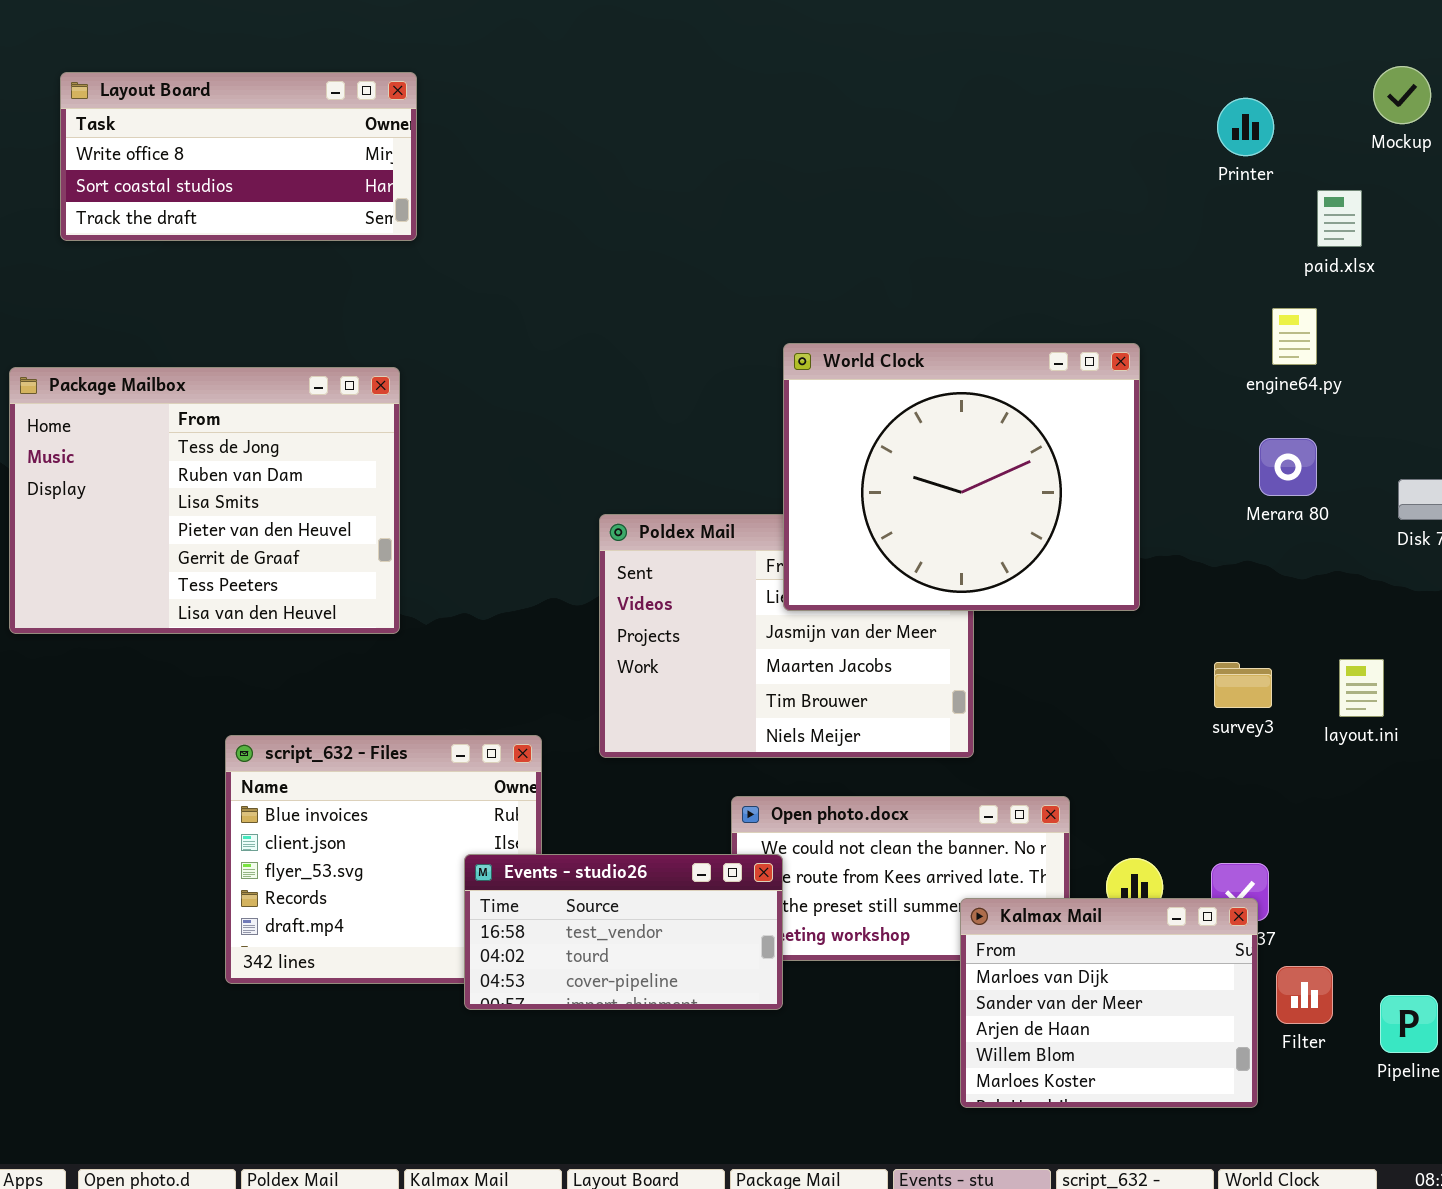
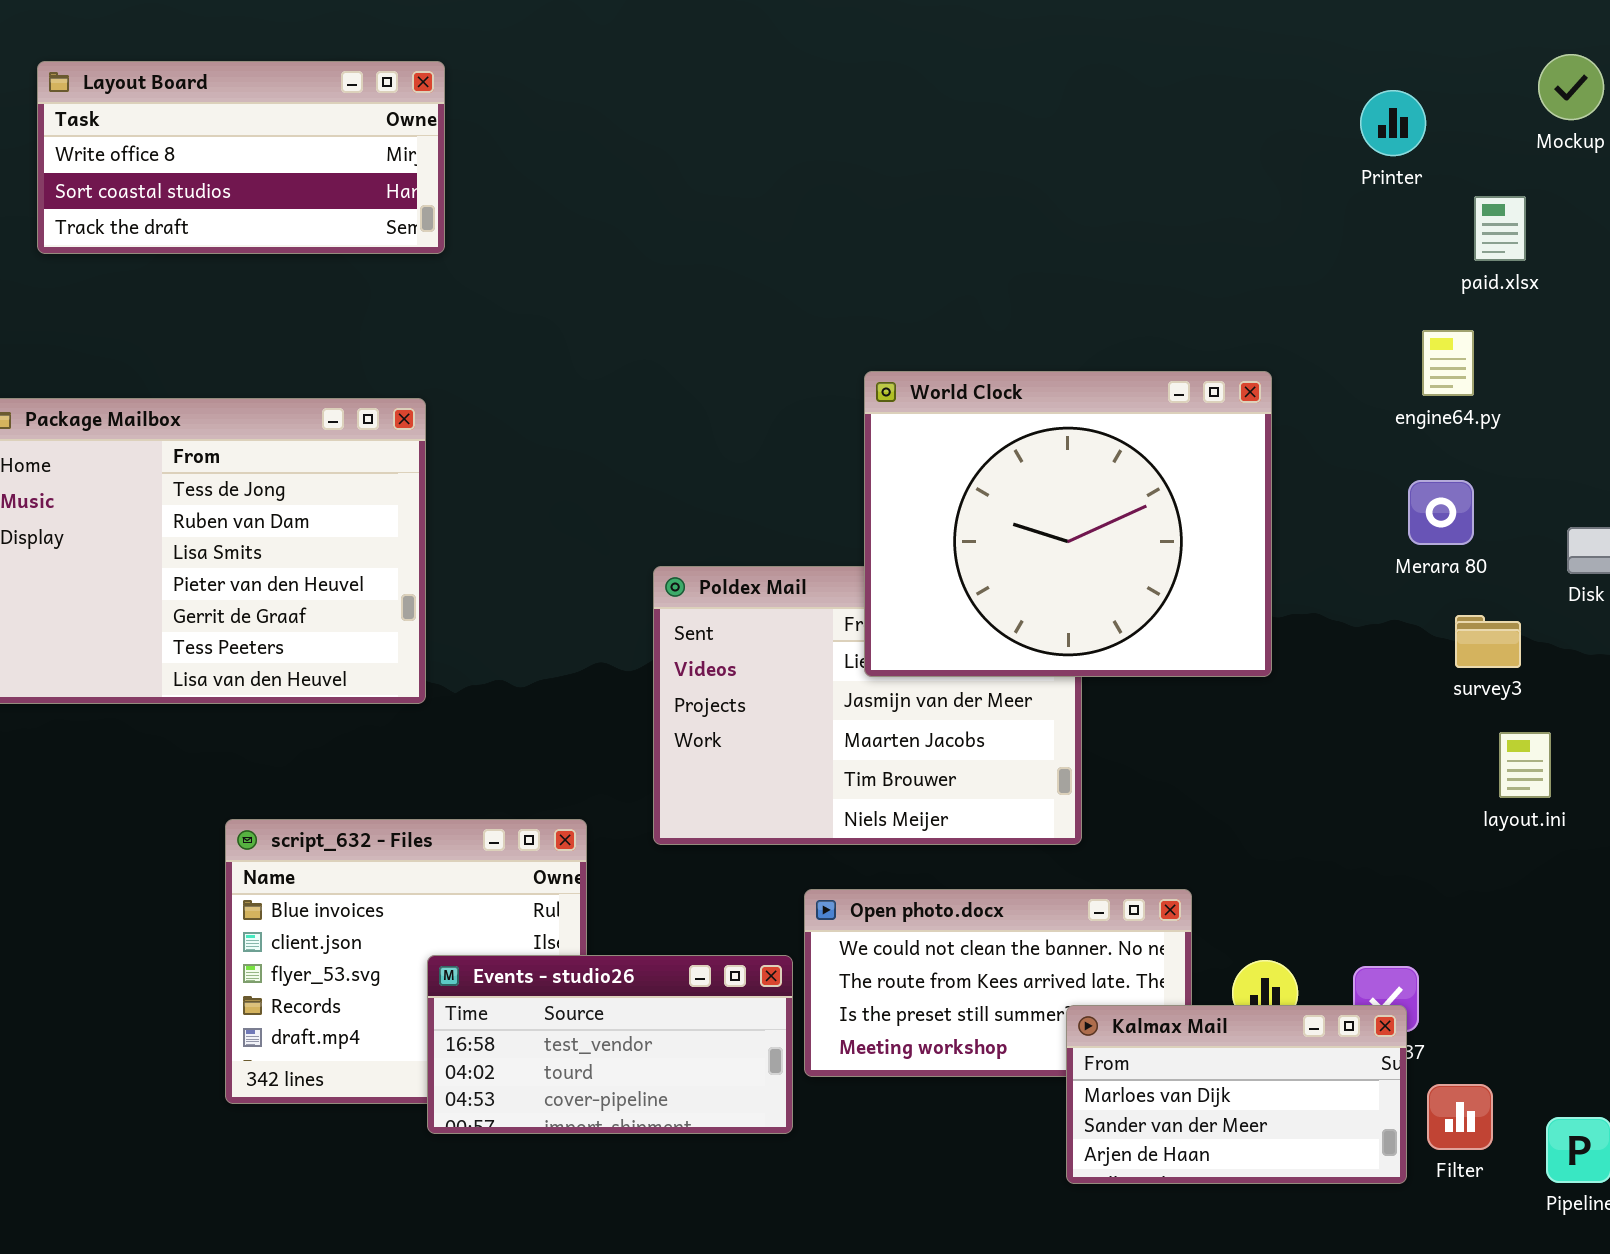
survey3: [1214,662,1272,708] -> [1455,615,1521,668], moved
Events - studio26: [464,854,783,1010] -> [427,955,793,1134], moved
Kalmax Mail: [960,898,1258,1108] -> [1066,1005,1407,1184], resized

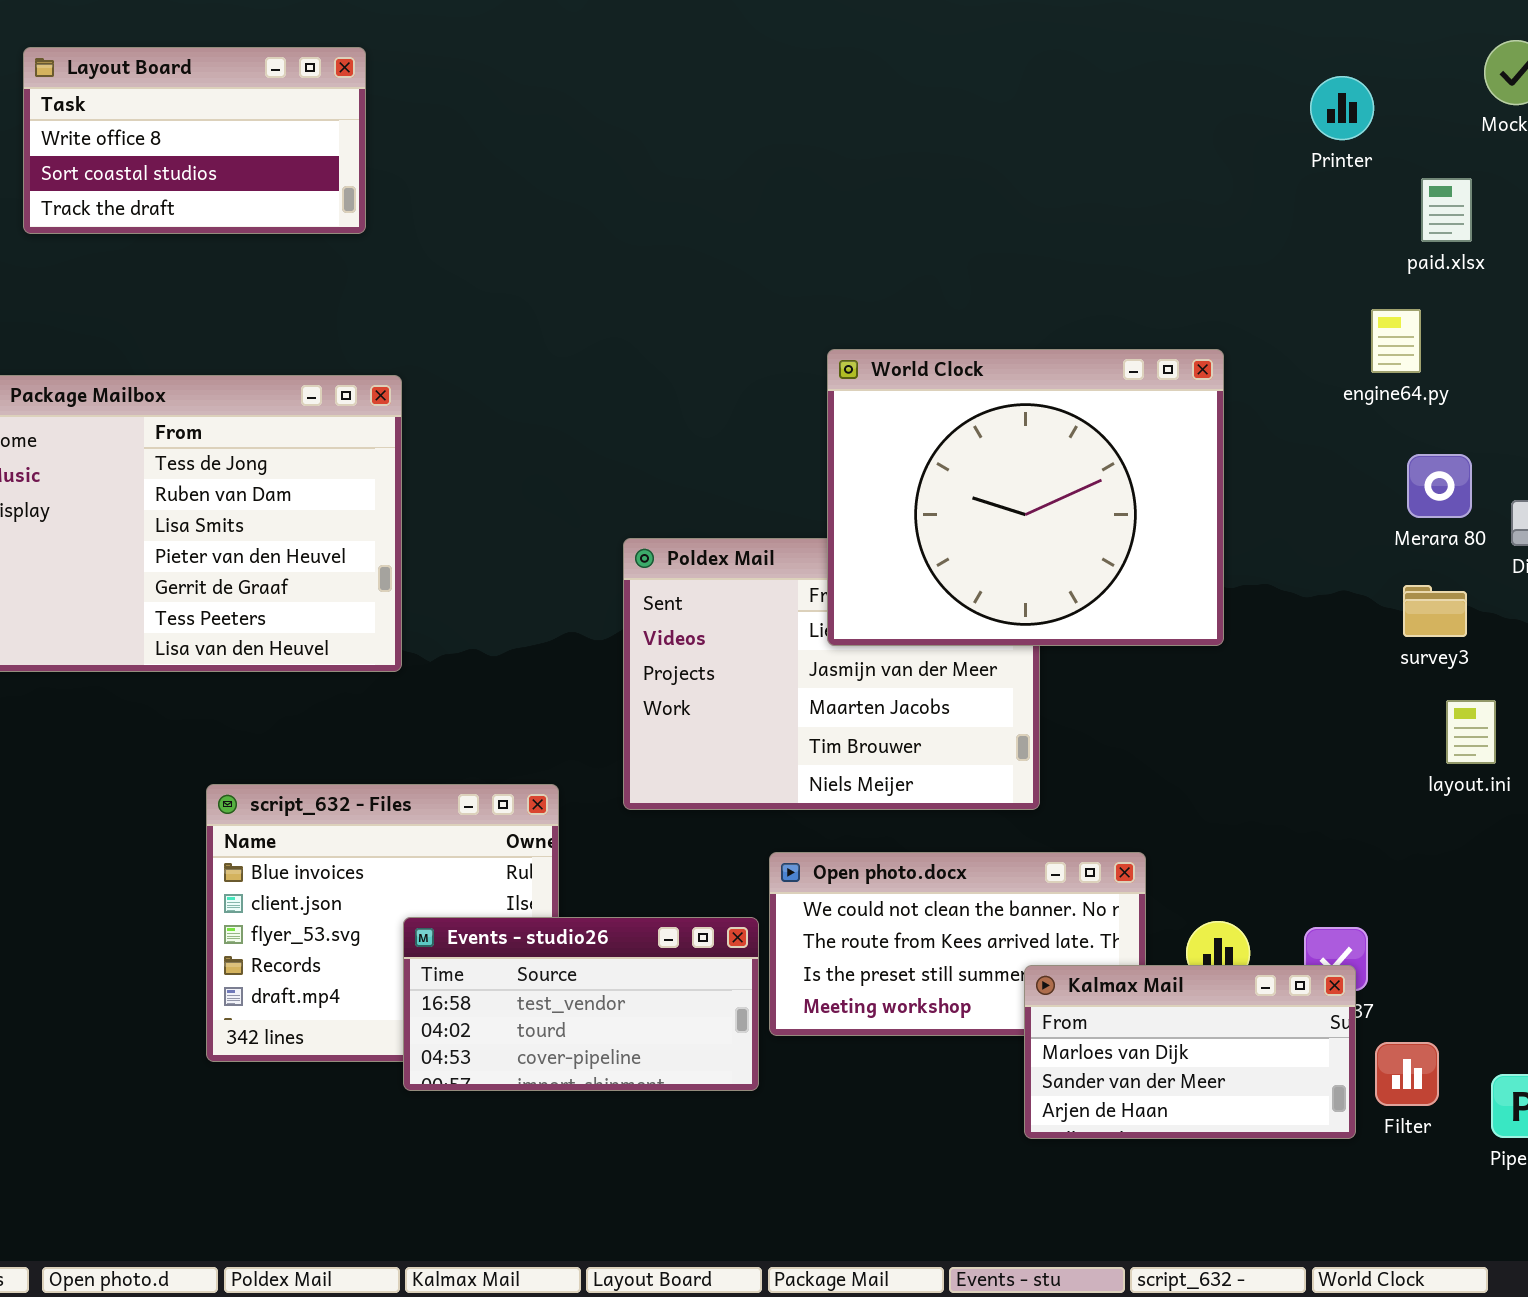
Layout Board: [37,61,445,254] -> [23,47,366,234], resized
Merara 80: [1408,480,1474,545] -> [1407,454,1472,518], moved

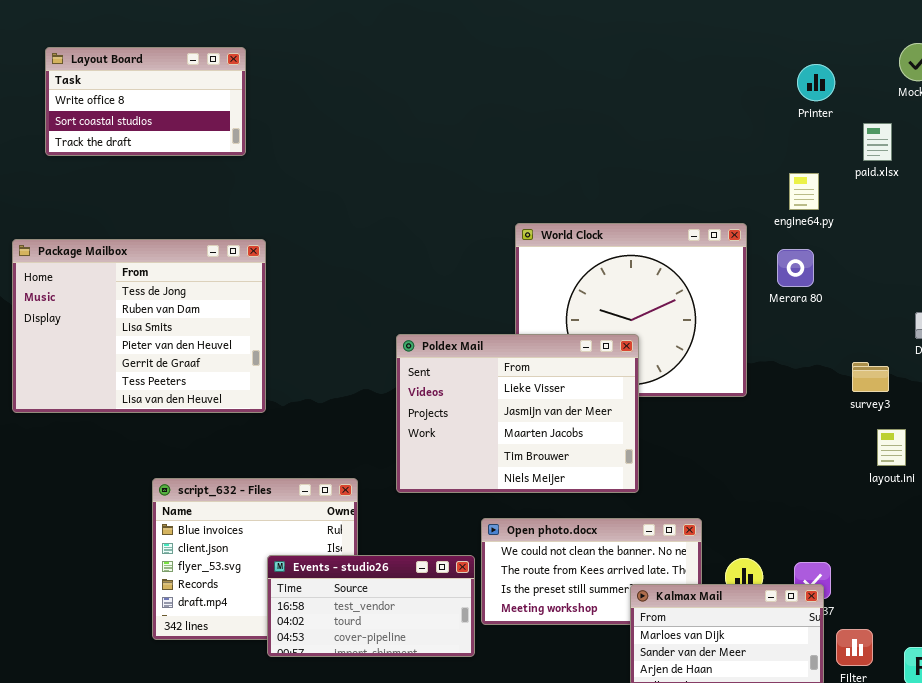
engine64.py: [1371,309,1421,373] -> [789,173,819,210], moved
Merara 80: [1407,454,1472,518] -> [777,249,814,287], moved
Poldex Mail: [623,538,1040,810] -> [396,334,639,493], raised

